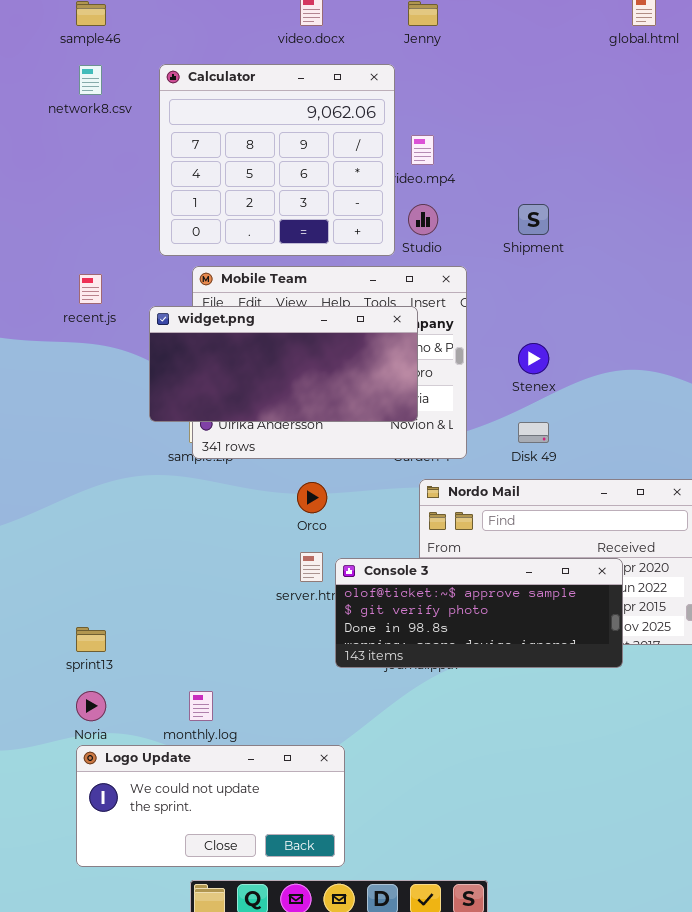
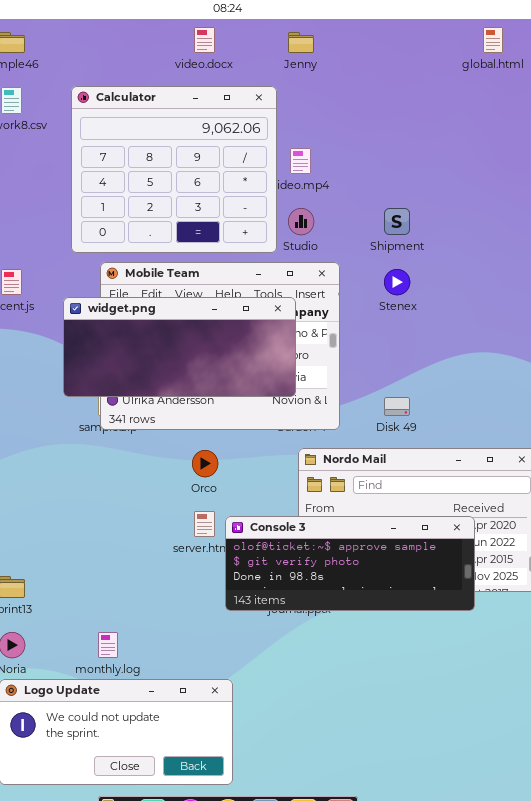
Stenex: [518,343,549,374] -> [384,269,410,295], moved

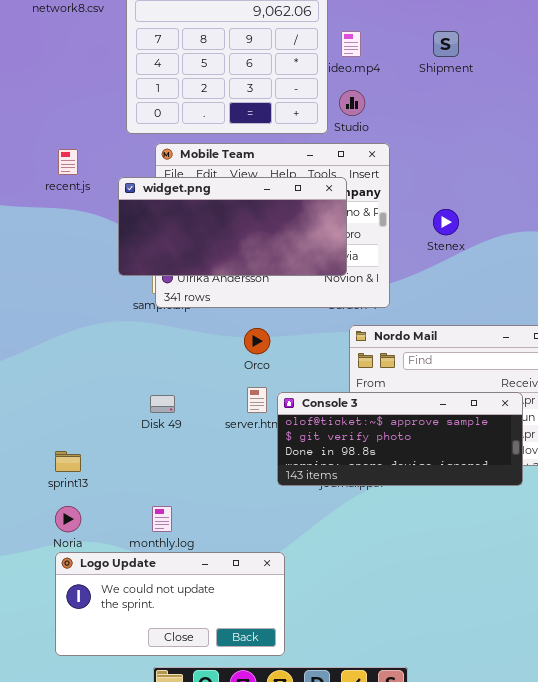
Shipment: [384,208,410,235] -> [433,31,459,57], moved
Stenex: [384,269,410,295] -> [433,209,459,235], moved
Disk 49: [384,397,410,416] -> [150,395,175,413], moved

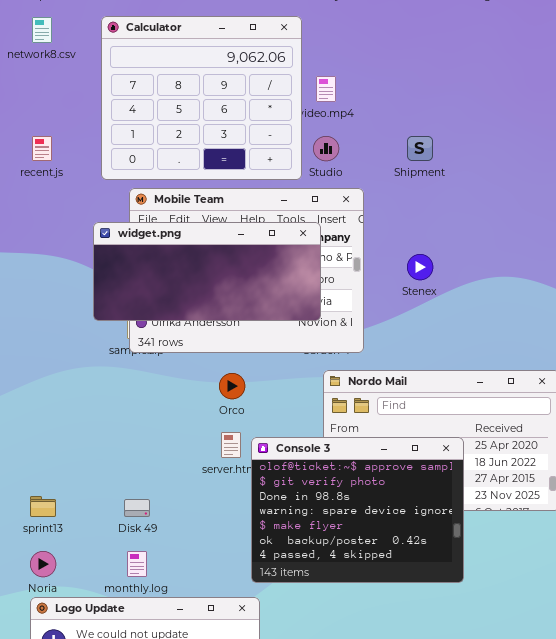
Shipment: [433,31,459,57] -> [407,136,433,161], moved
recent.js: [58,149,78,175] -> [32,136,52,161], moved
Console 3: [277,392,523,486] -> [251,437,464,583], resized
Disk 49: [150,395,175,413] -> [124,499,150,517], moved

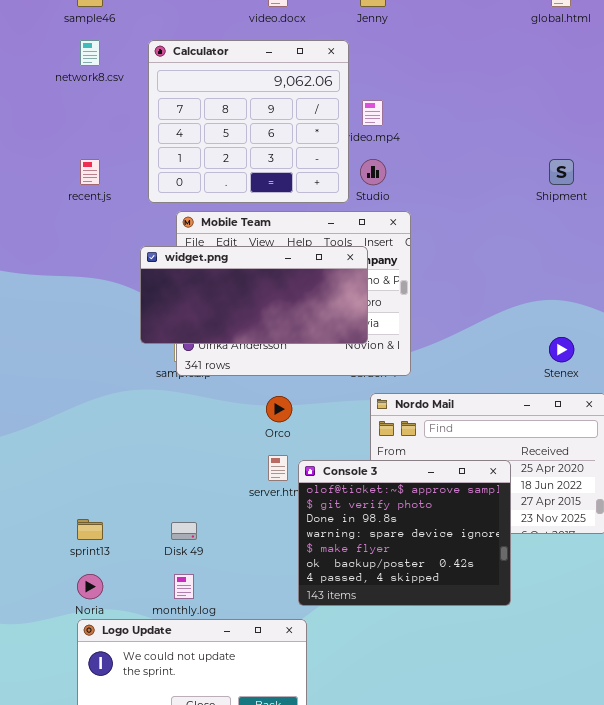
Shipment: [407,136,433,161] -> [549,159,574,185], moved
Stenex: [407,254,433,280] -> [549,337,574,362], moved

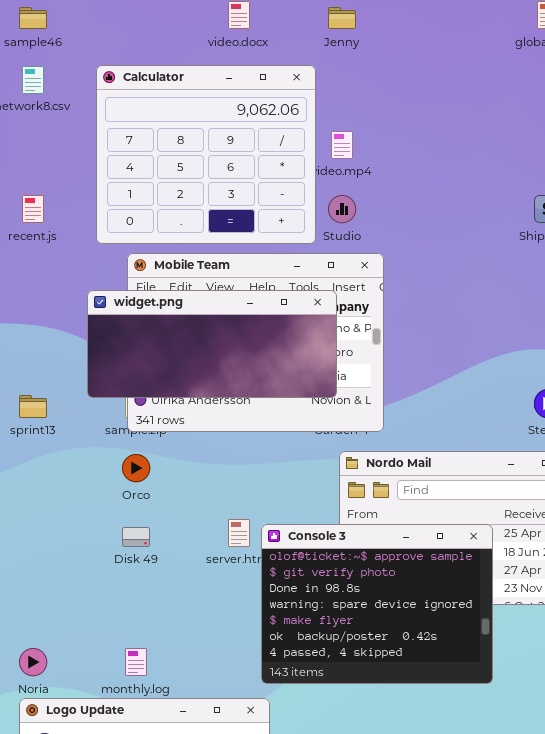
Orco: [266,396,292,422] -> [122,454,150,482], moved
sprint13: [77,519,103,540] -> [19,395,47,418], moved
Disk 49: [171,522,197,540] -> [122,527,150,547], moved

